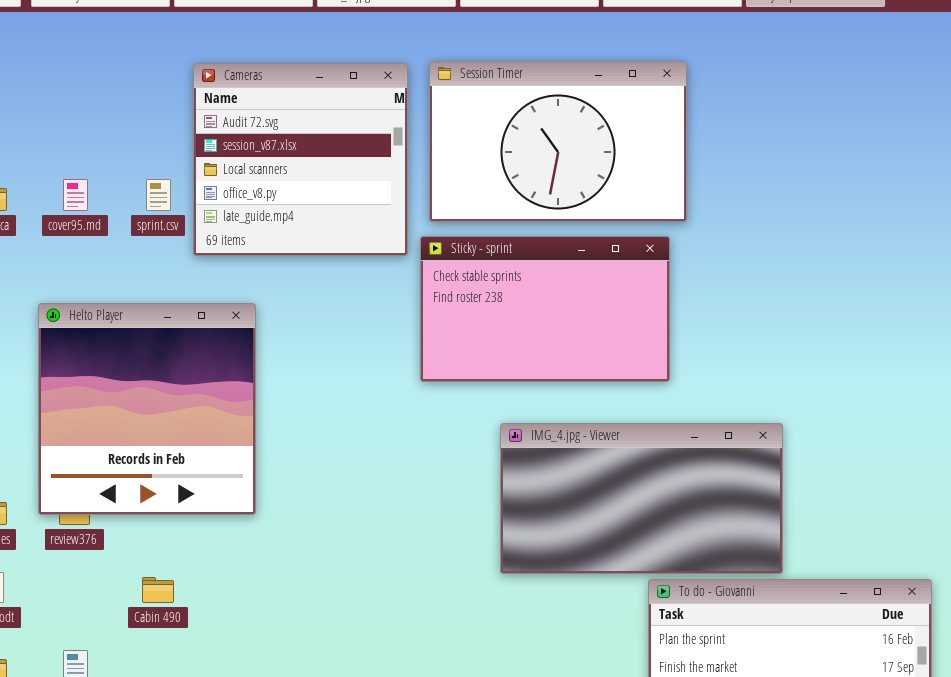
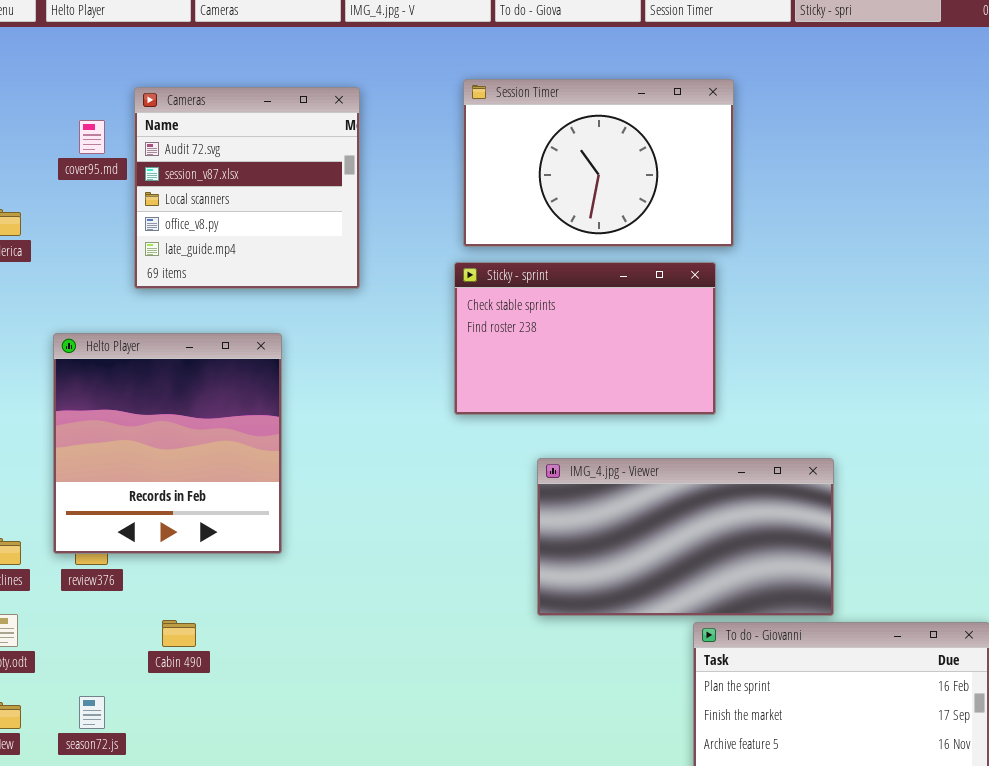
Cameras: [193,63,408,256] -> [134,87,360,289], moved
cover95.md: [63,179,88,211] -> [79,120,105,154], moved

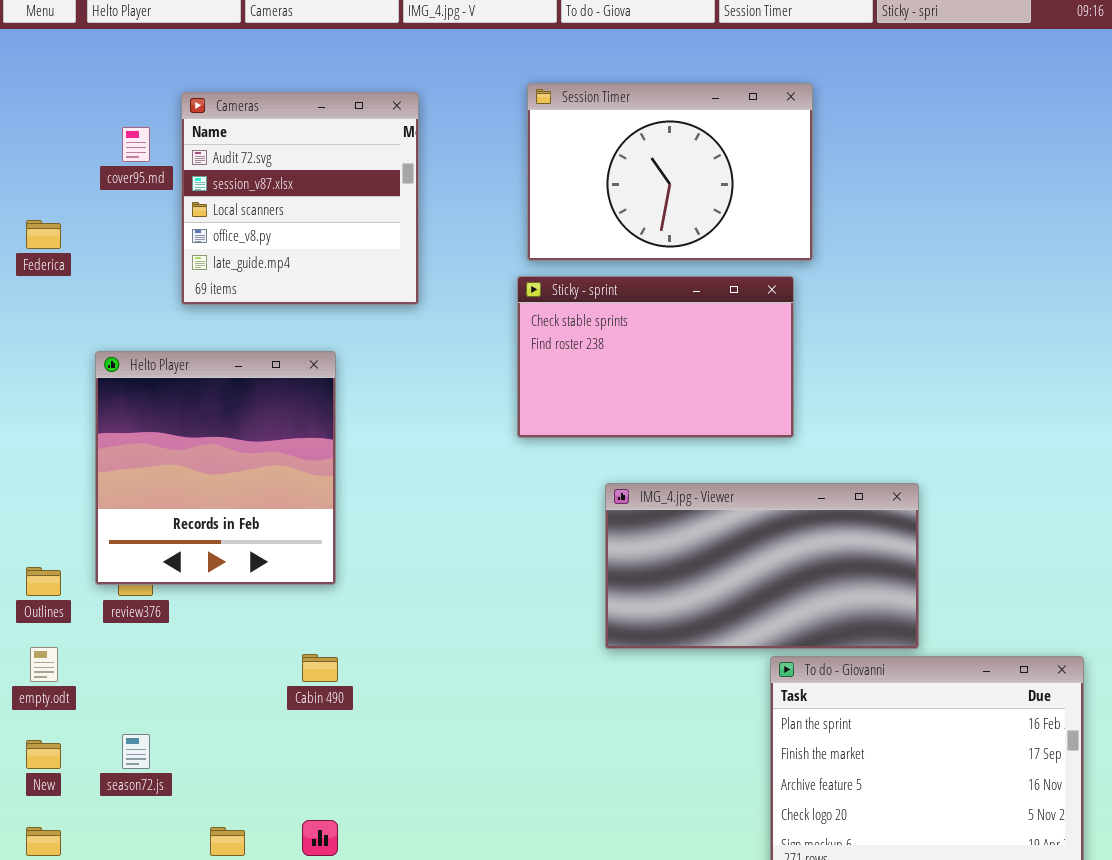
Cabin 490: [162,620,196,647] -> [302,654,338,682], moved

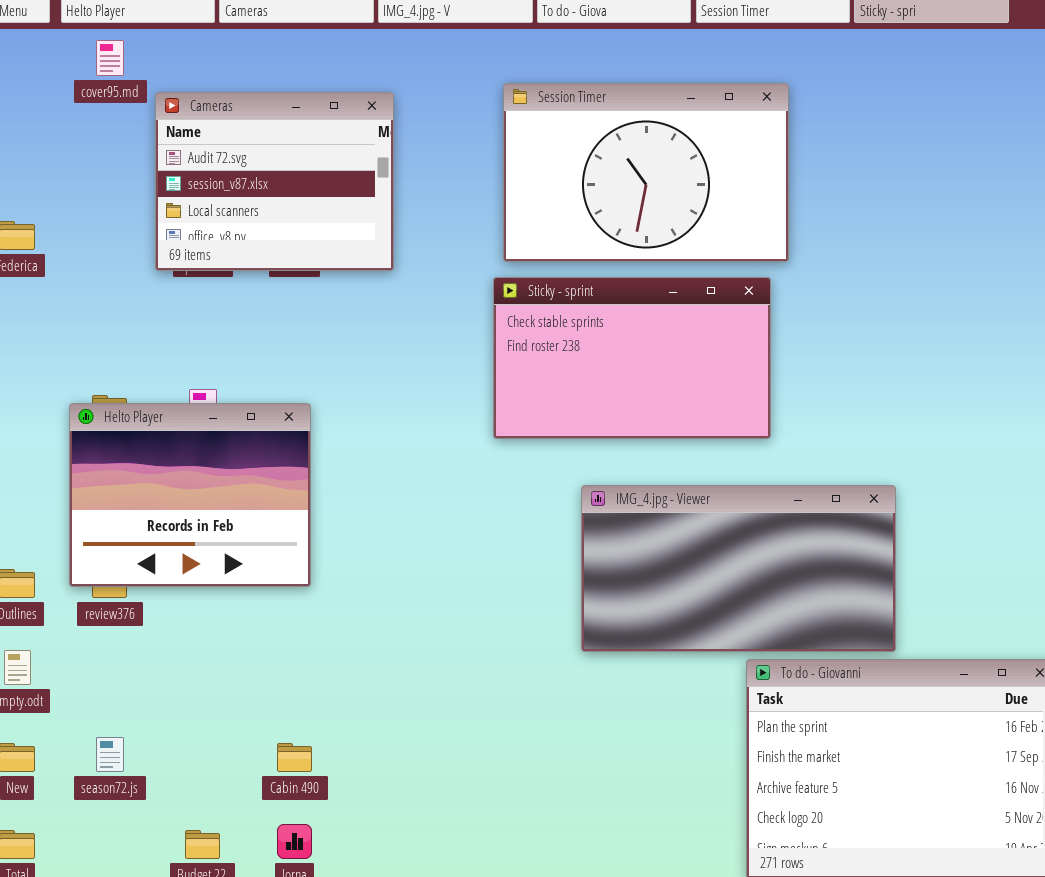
Cameras: [181,92,419,305] -> [155,92,394,271], resized
cover95.md: [122,127,150,162] -> [96,40,124,76], moved
Helto Player: [95,351,336,585] -> [69,403,311,587], resized
Cabin 490: [302,654,338,682] -> [277,743,312,772], moved

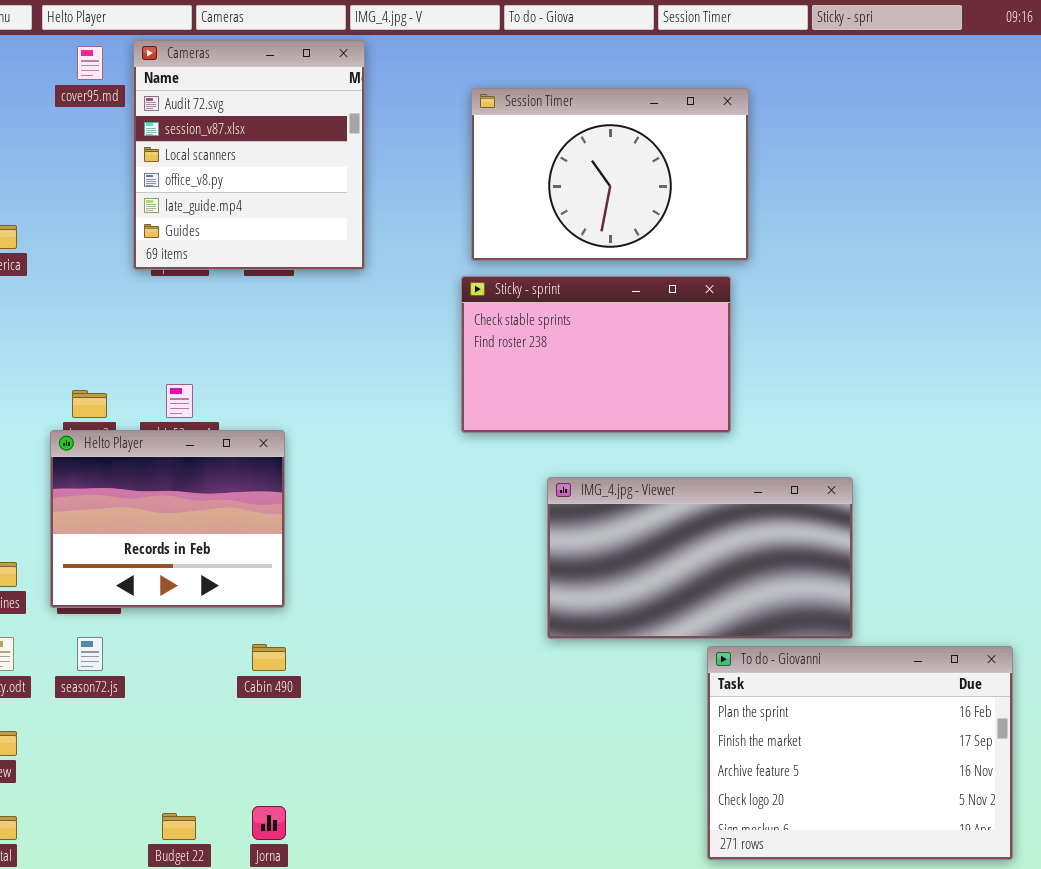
Cameras: [155,92,394,271] -> [133,40,365,270], resized
Helto Player: [69,403,311,587] -> [50,430,285,608], moved
season72.js: [96,737,124,772] -> [77,637,103,671], moved
Cabin 490: [277,743,312,772] -> [252,644,286,671], moved

